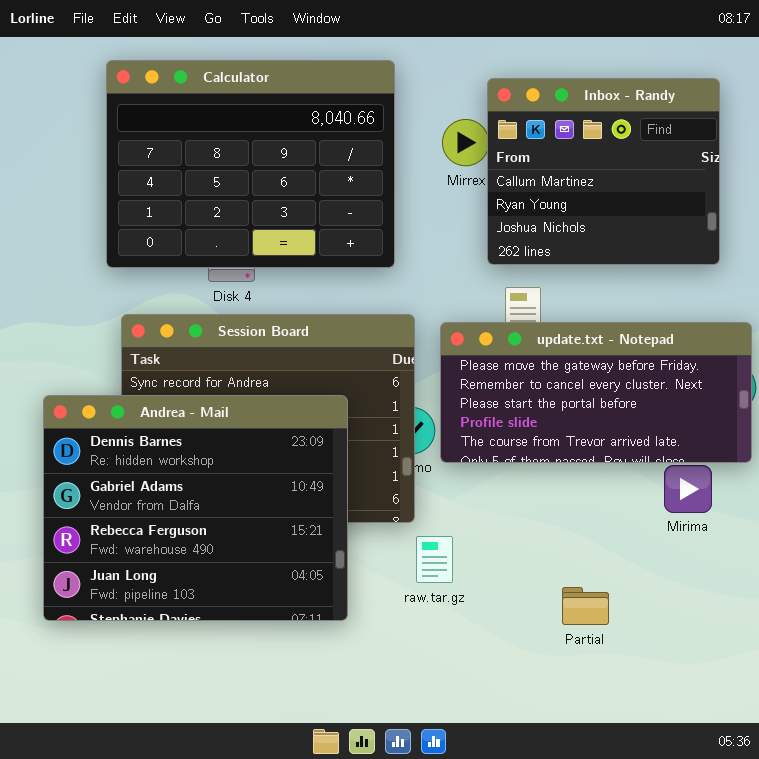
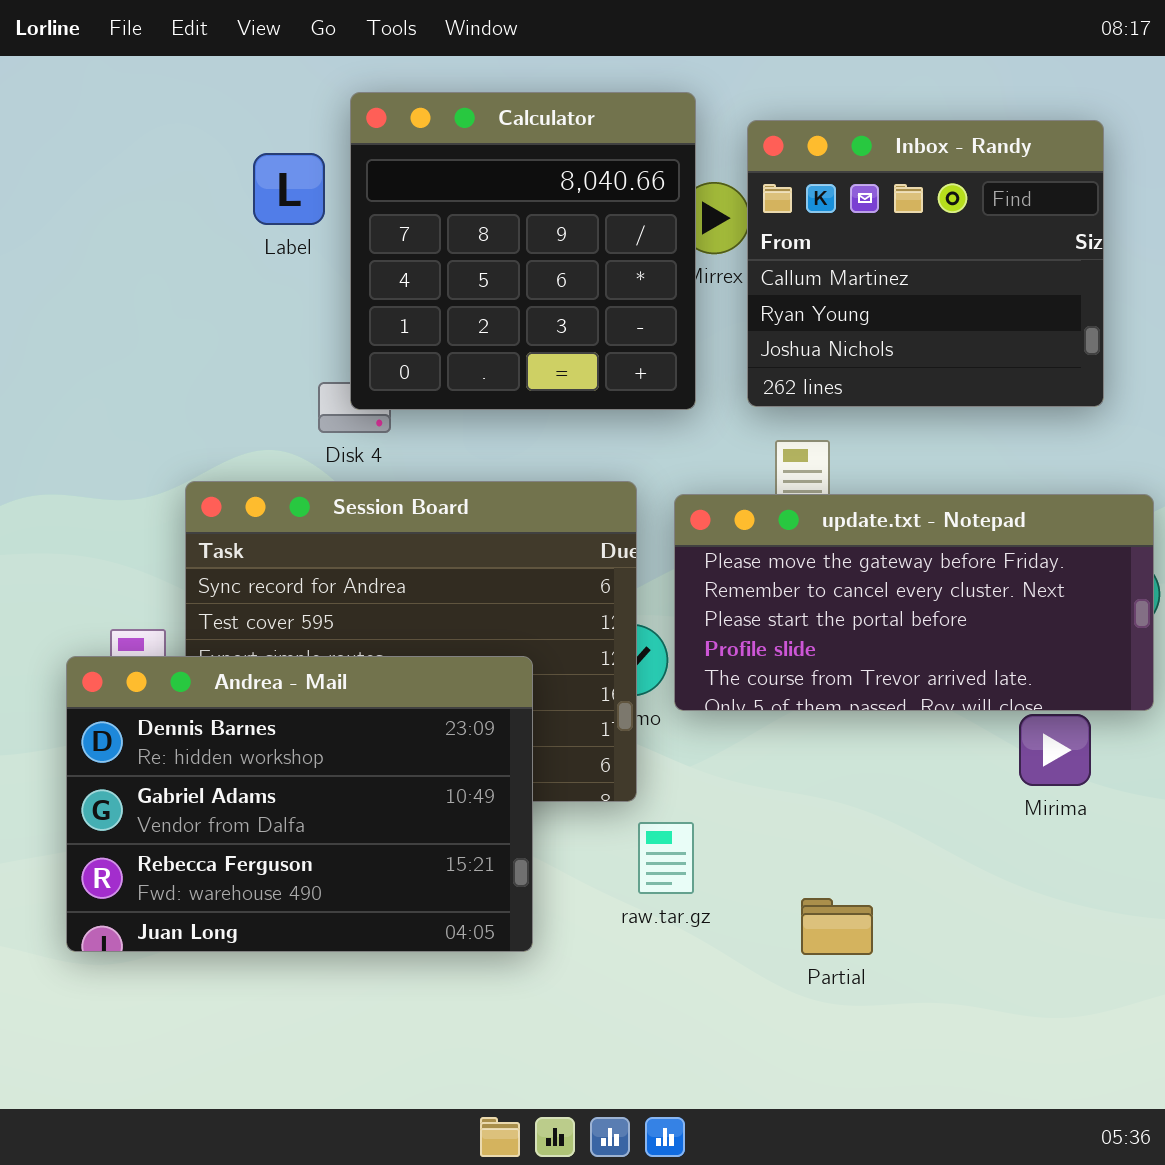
Calculator: [106,60,395,268] -> [350,92,696,410], moved, resized
Andrea - Mail: [43,395,348,621] -> [66,656,533,952], resized
Partial: [562,587,609,625] -> [801,898,873,955], moved

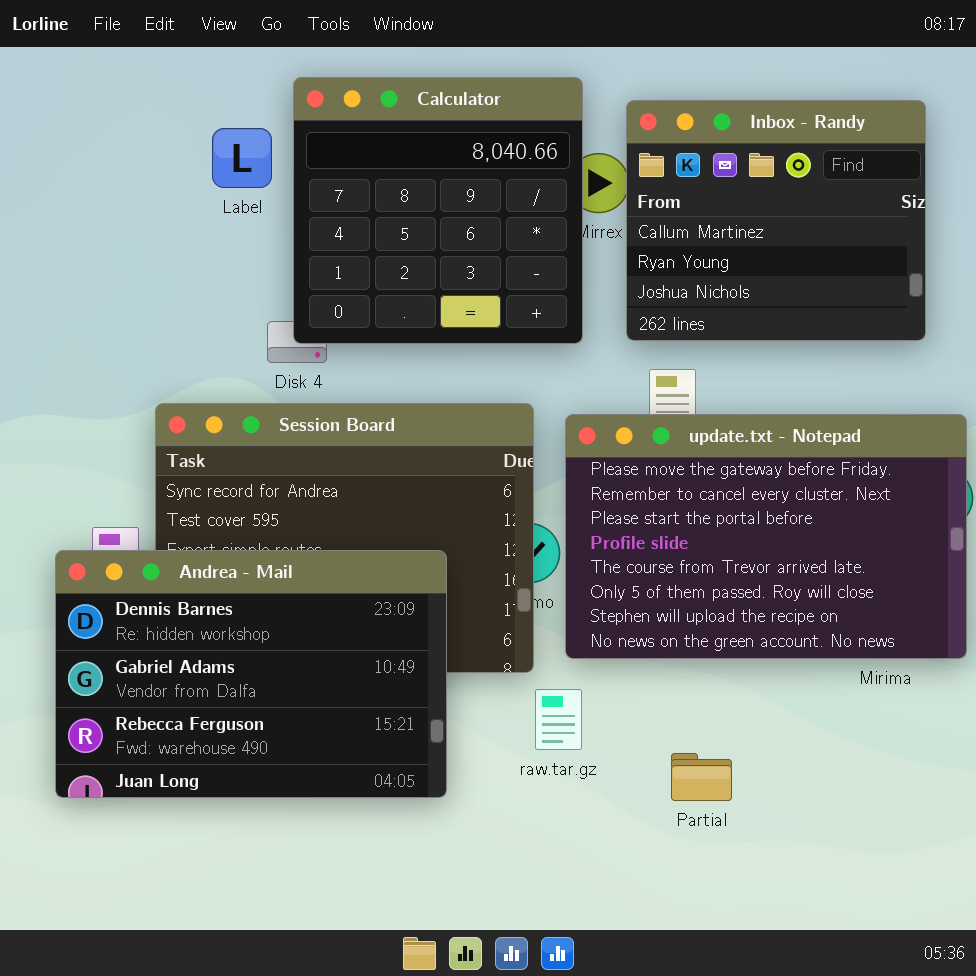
update.txt - Notepad: [674,494,1154,711] -> [565,414,967,659], resized

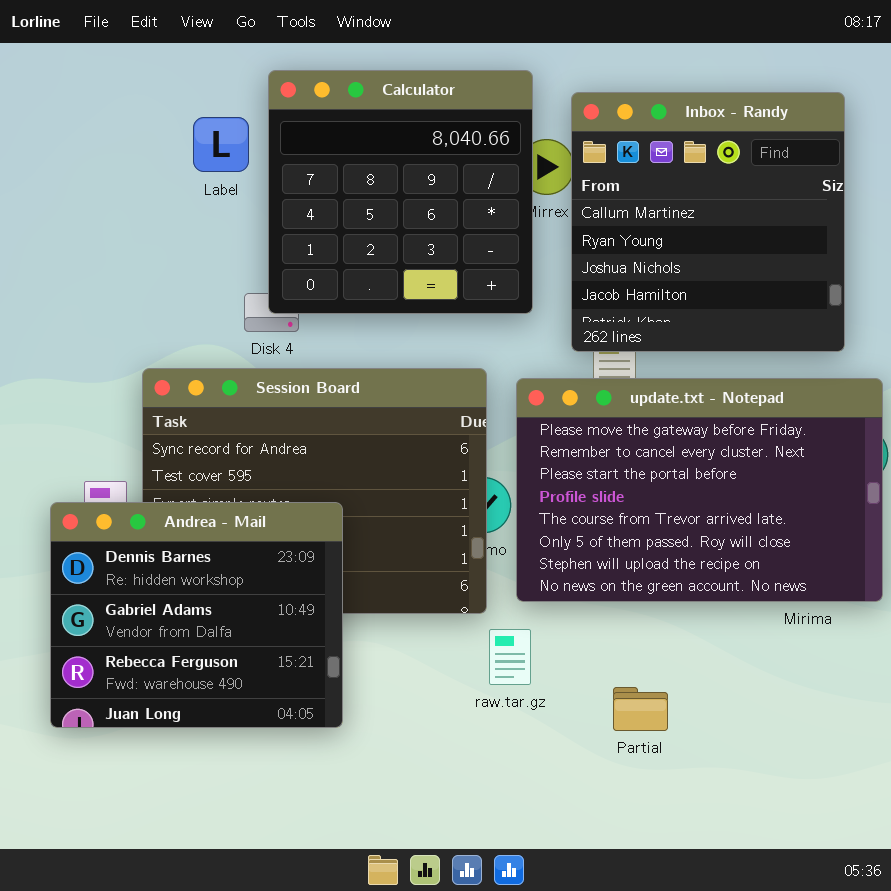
Inbox - Randy: [626,100,926,341] -> [571,92,845,352], resized
Andrea - Mail: [55,550,447,798] -> [50,502,343,728], resized

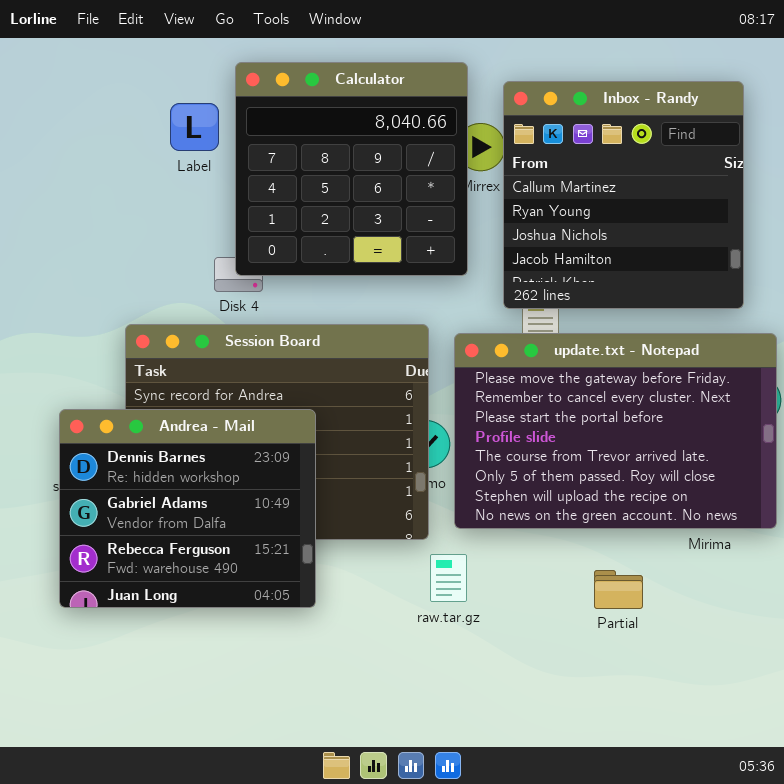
Andrea - Mail: [50,502,343,728] -> [59,409,316,608], moved
Partial: [613,687,668,731] -> [594,570,643,609], moved

